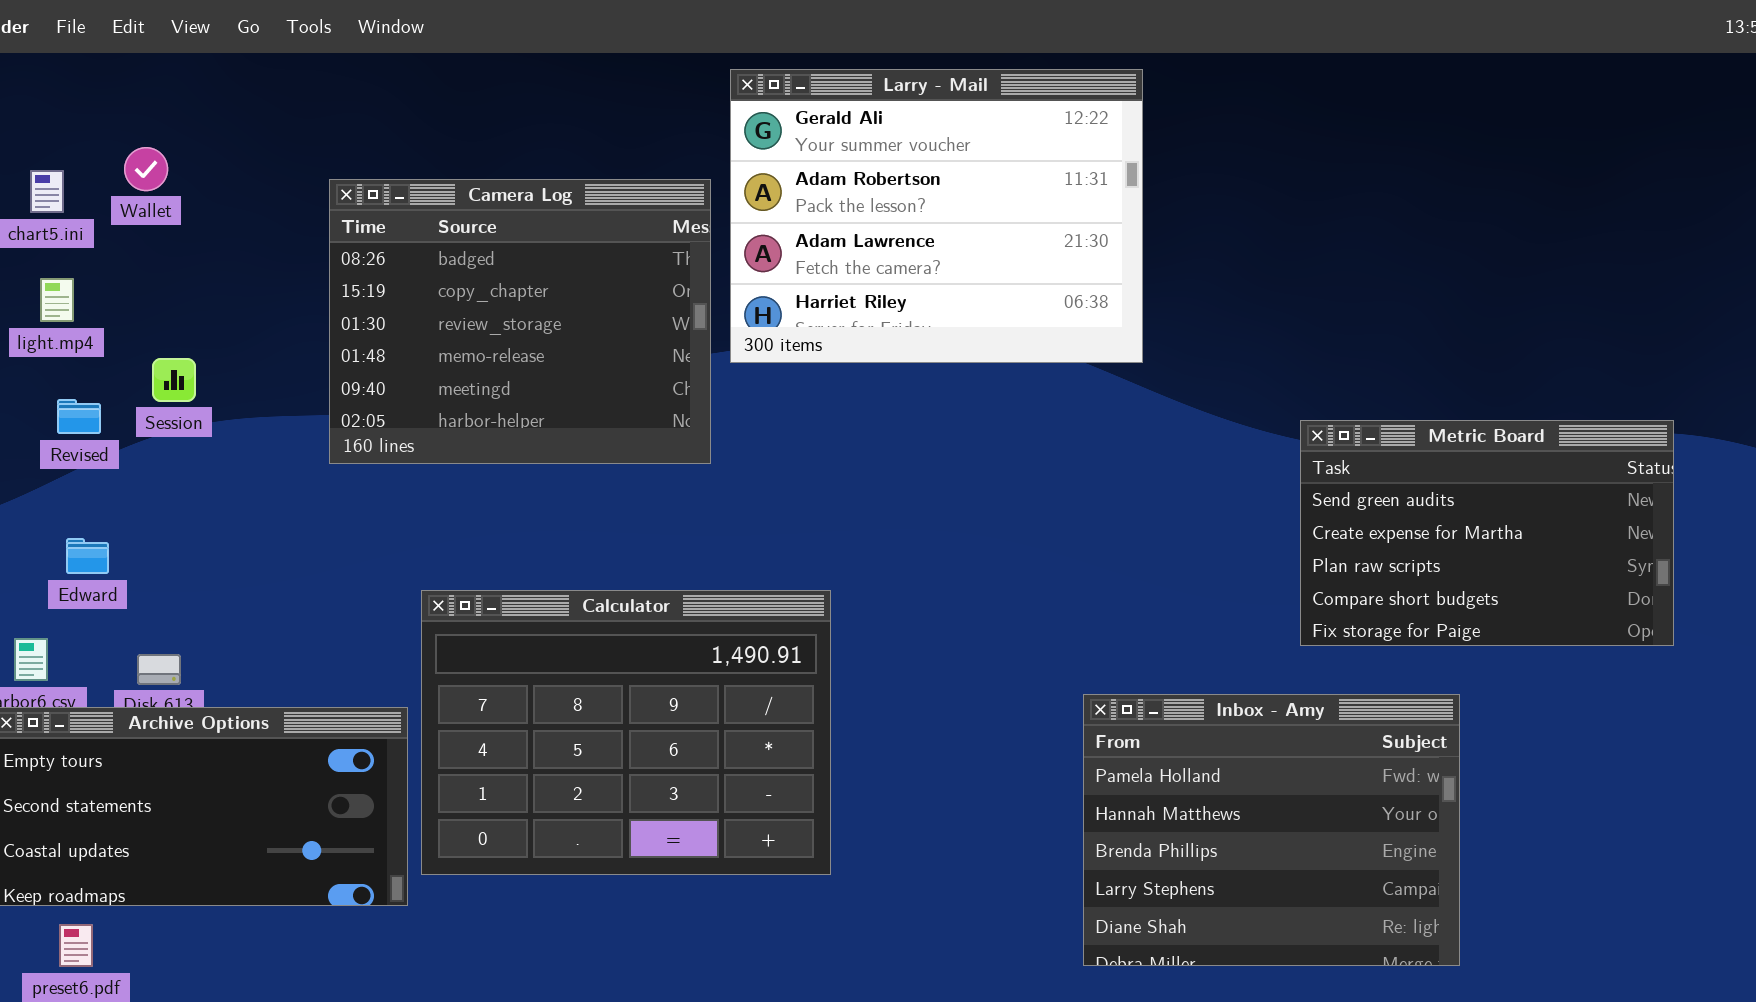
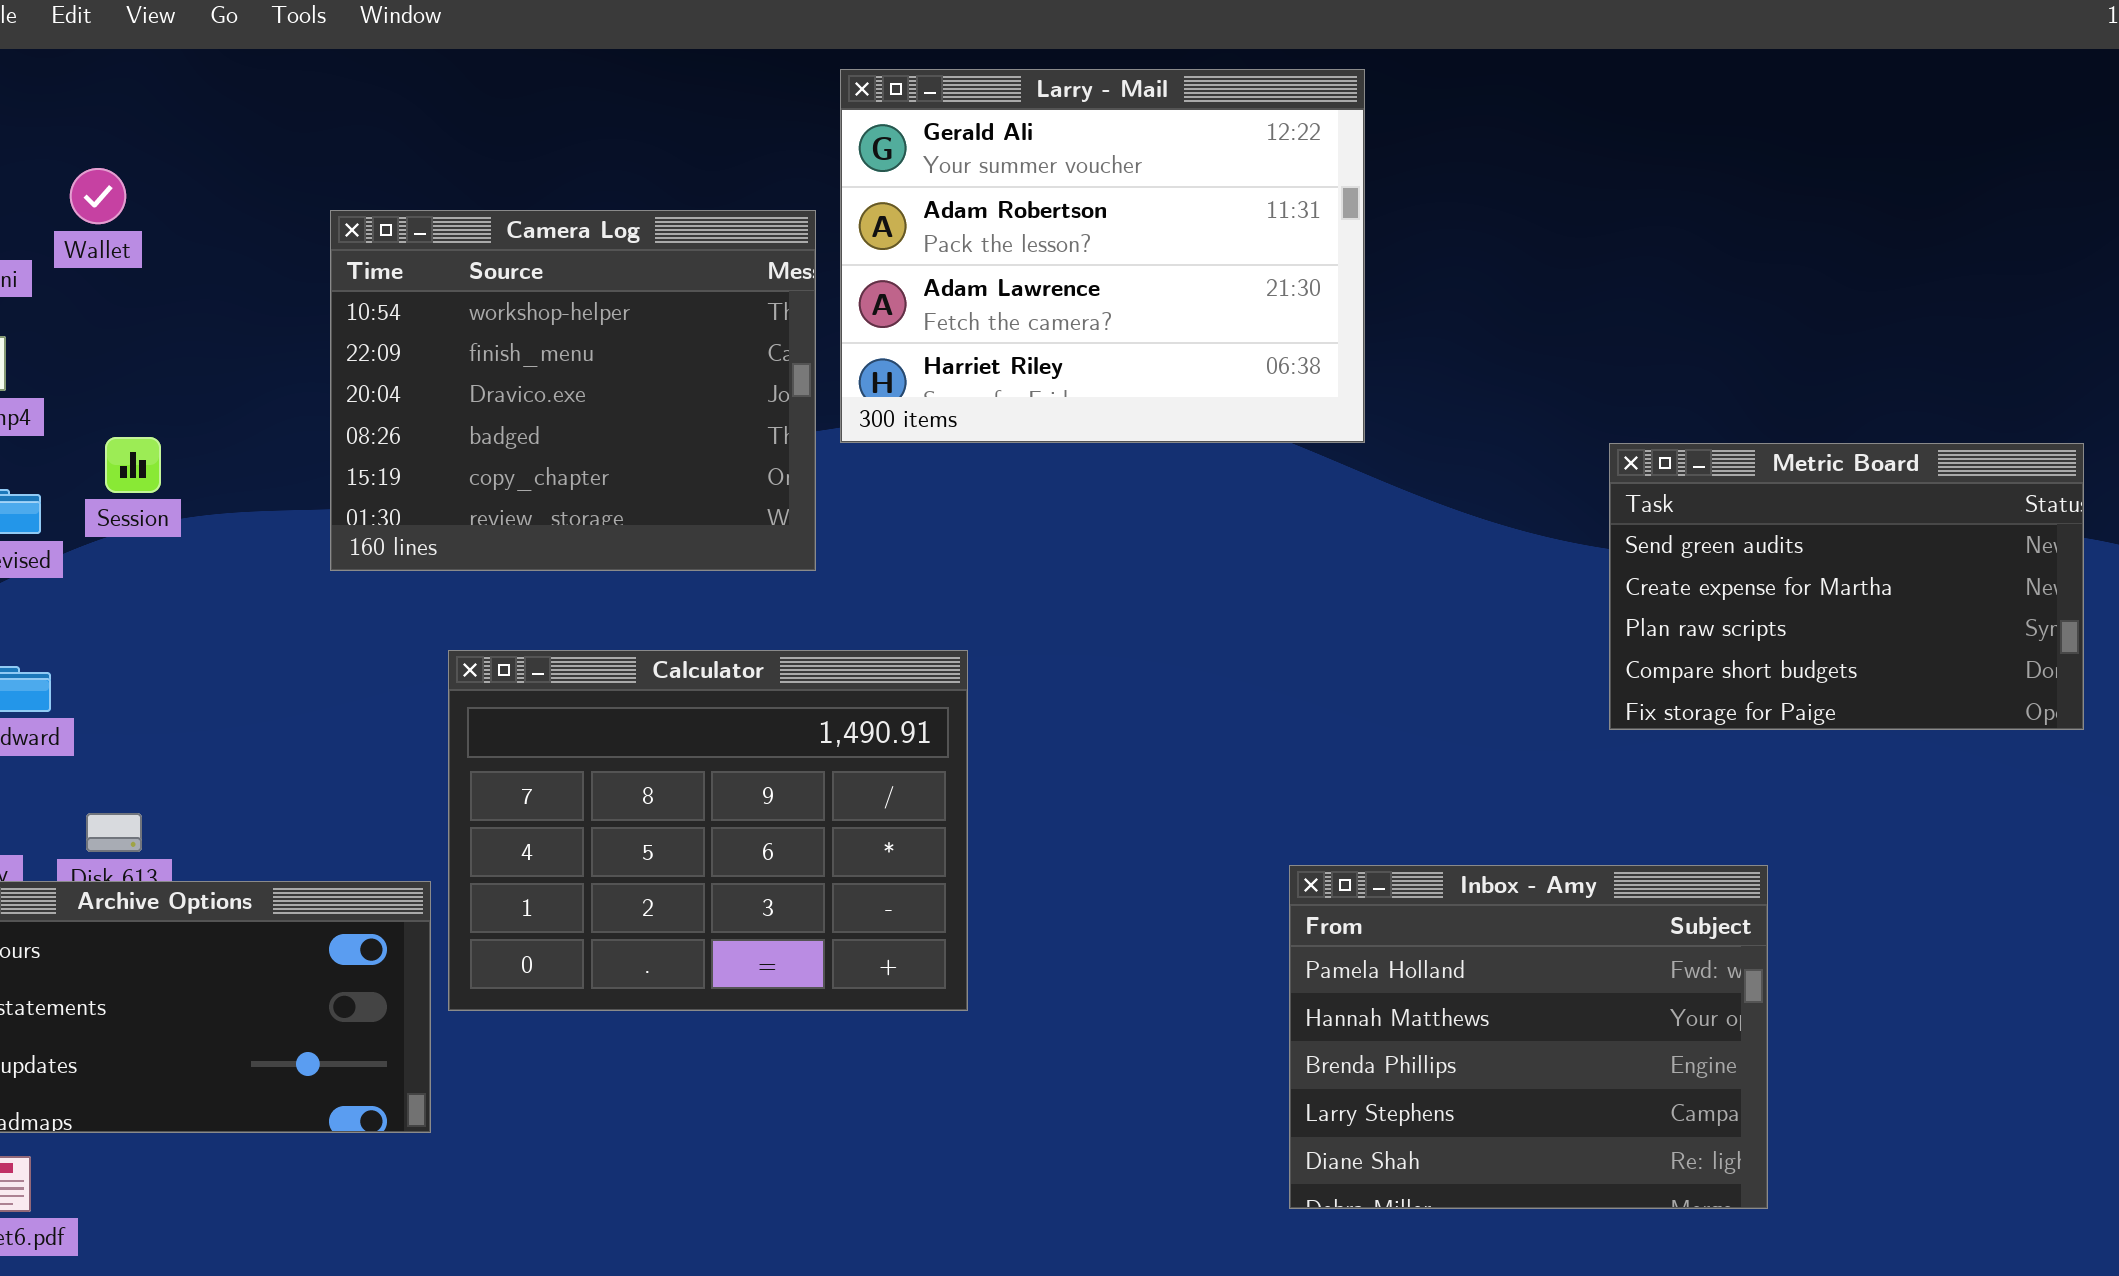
Camera Log: [329,179,711,464] -> [330,210,816,571], scrolled up 3 rows
Metric Board: [1300,420,1674,646] -> [1609,443,2084,730], moved
Calculator: [421,590,831,875] -> [448,650,968,1011], moved

